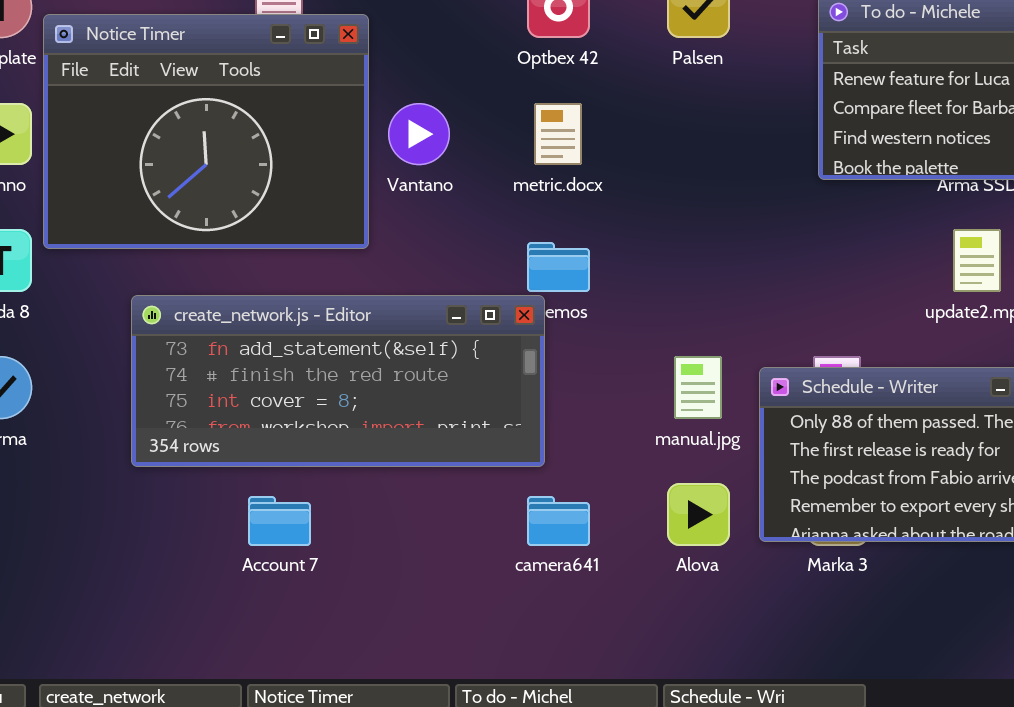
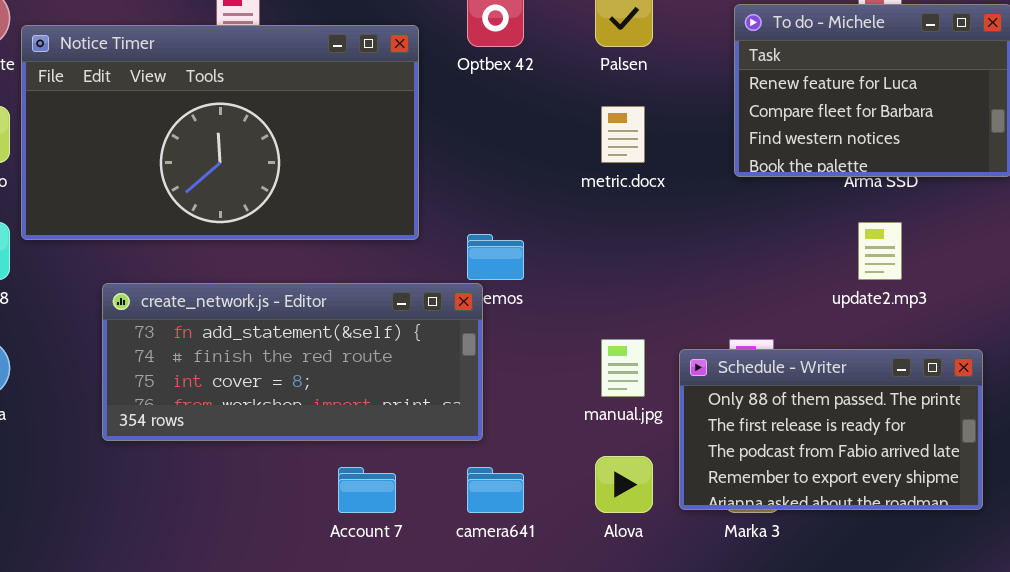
Notice Timer: [43,14,369,249] -> [21,25,419,240], resized
metric.docx: [534,103,582,165] -> [601,106,645,163], moved
Account 7: [248,496,311,546] -> [338,467,396,513], moved

